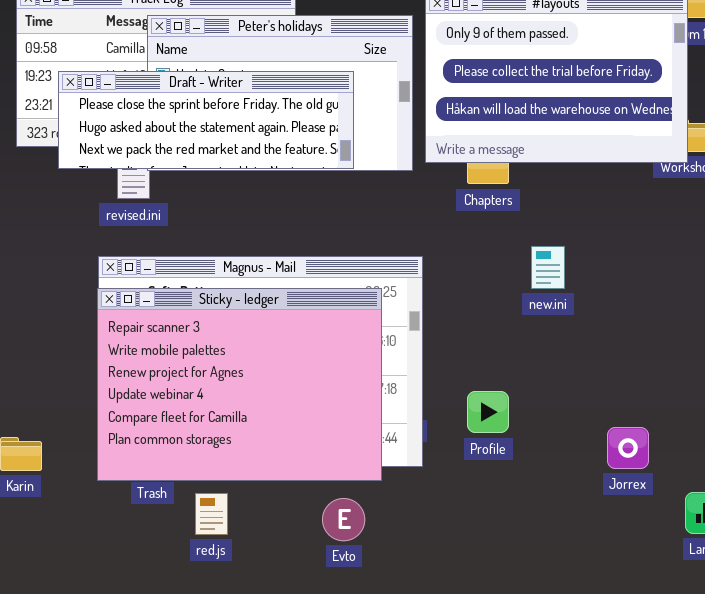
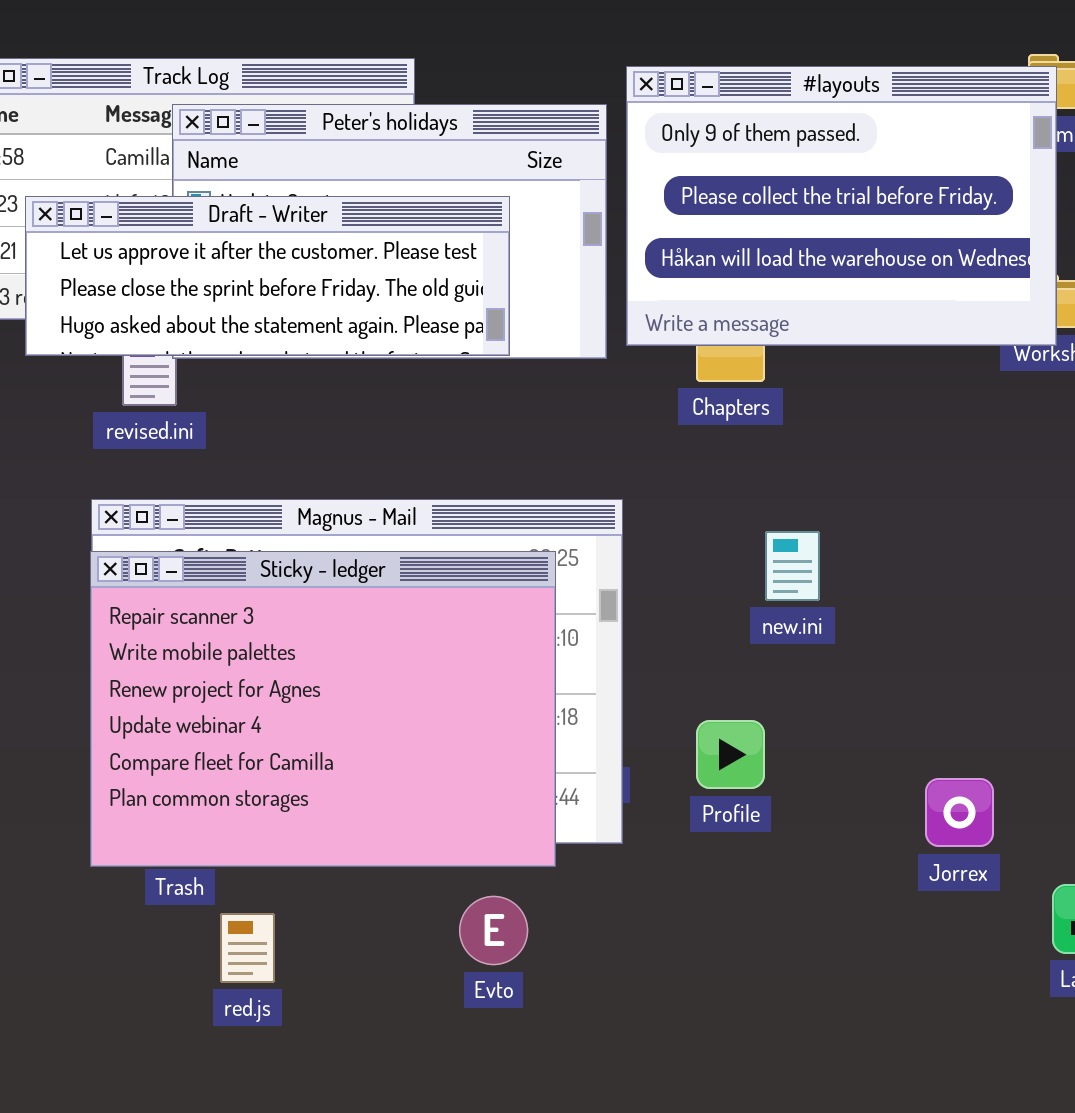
Draft - Writer: [58,71,354,169] -> [25,196,510,356], scrolled up 1 row
new.ini: [531,246,565,289] -> [765,531,820,601], moved
red.js: [195,493,228,535] -> [220,913,275,983], moved

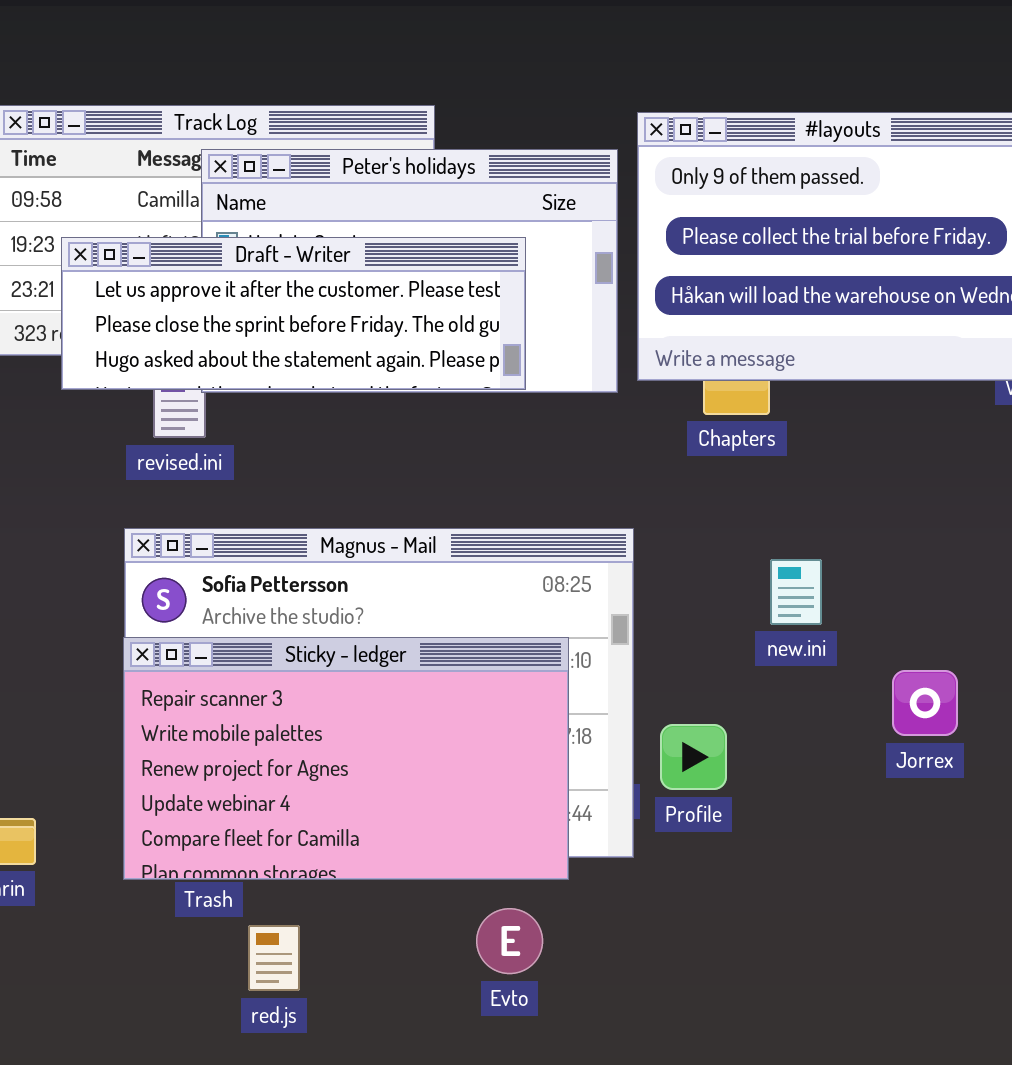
Sticky - ledger: [90,551,556,867] -> [123,637,569,880], resized
Profile: [696,720,765,789] -> [660,724,727,790], moved
Jorrex: [925,778,994,847] -> [892,670,958,736], moved

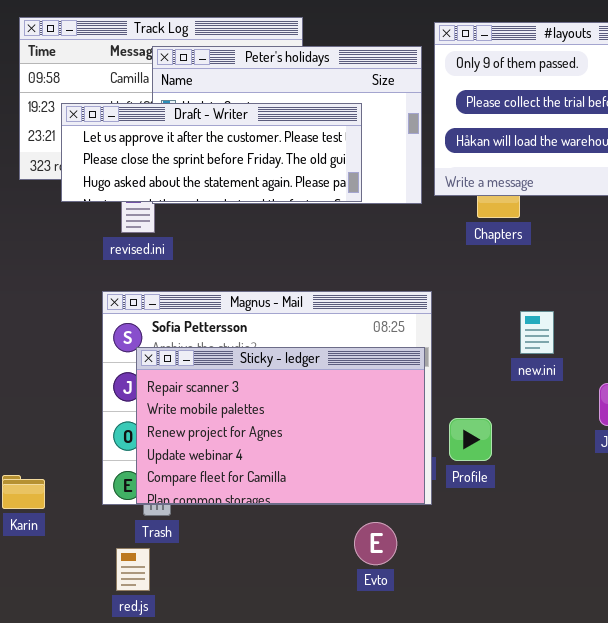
Sticky - ledger: [123,637,569,880] -> [136,347,425,504], moved
Evto: [476,908,543,974] -> [354,522,397,565], moved
red.js: [248,925,300,991] -> [116,548,150,591], moved

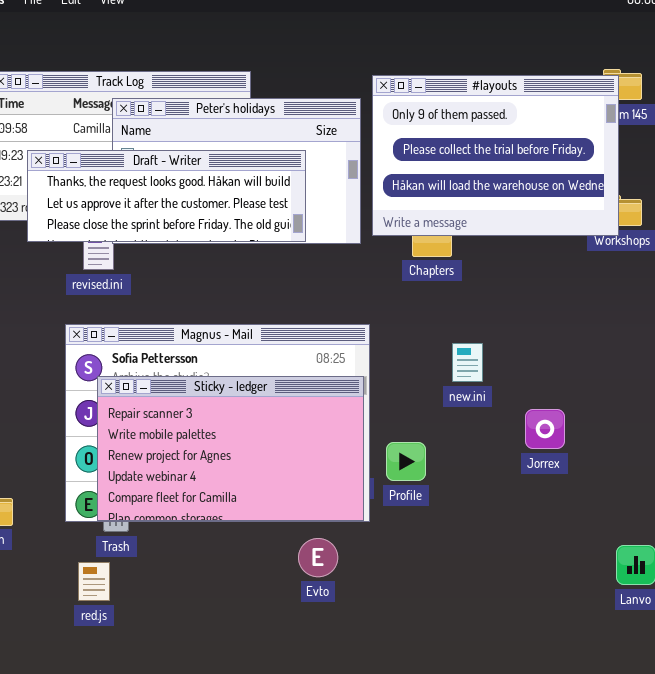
Draft - Writer: [61,103,362,202] -> [27,150,306,242], scrolled up 1 row

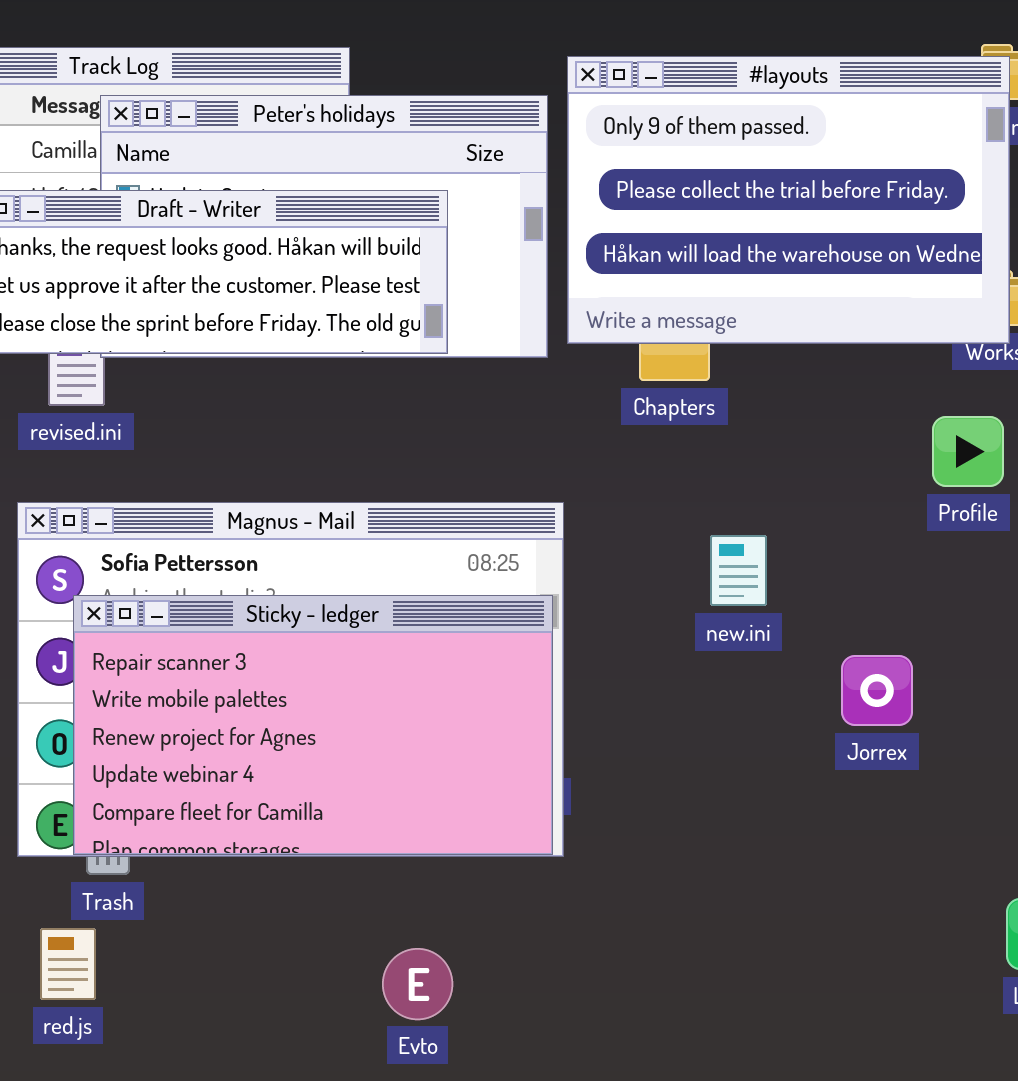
Profile: [386,442,426,481] -> [932,416,1004,487], moved
Evto: [298,538,338,577] -> [382,948,453,1020], moved

